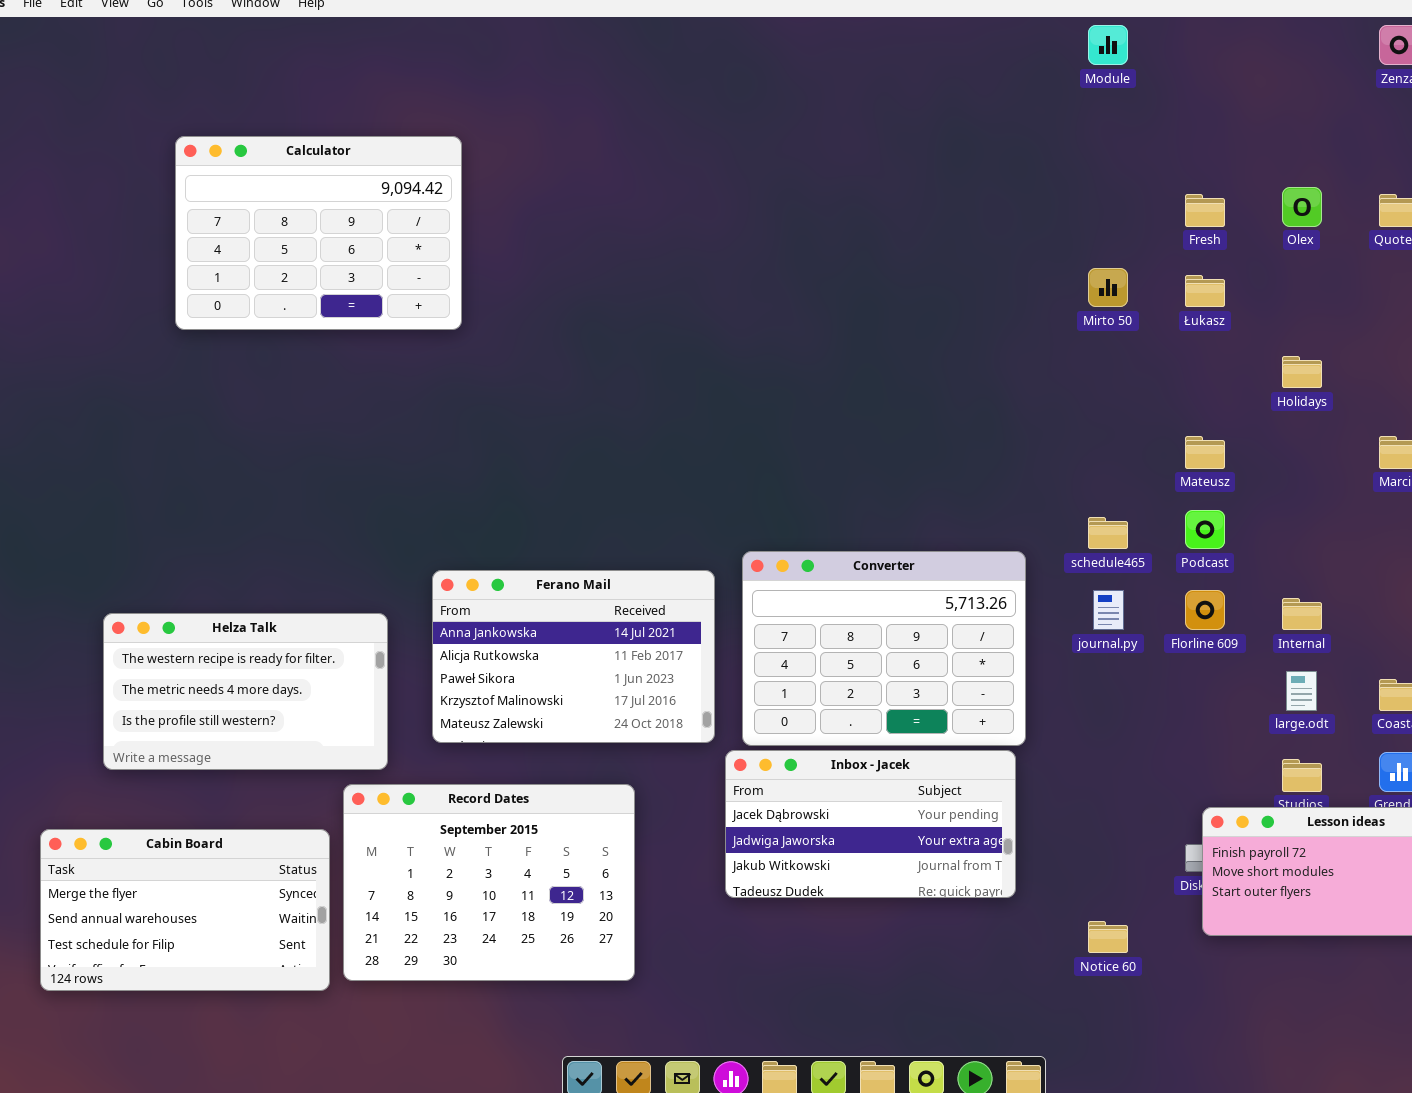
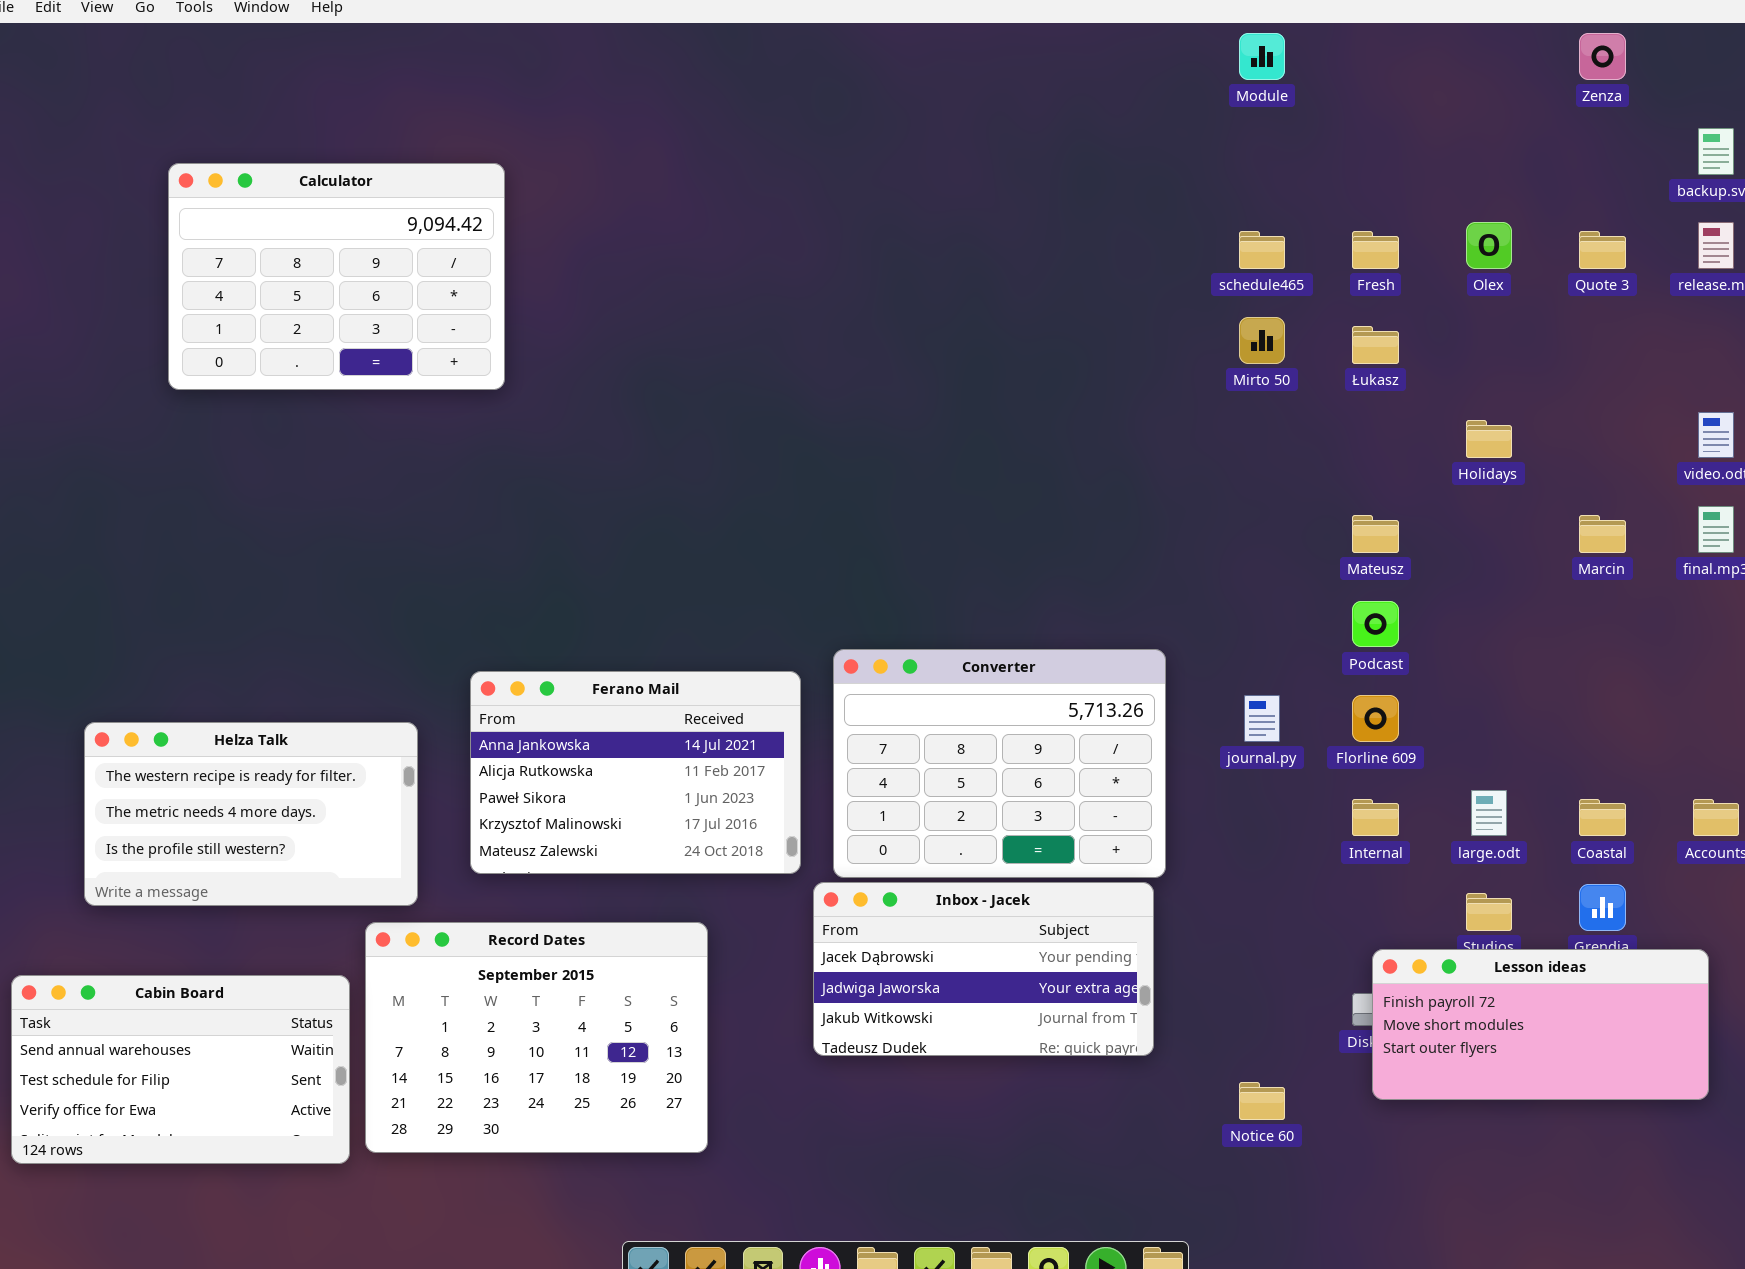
schedule465: [1088,517,1128,549] -> [1239,231,1285,269], moved
Internal: [1282,598,1322,630] -> [1352,799,1399,836], moved
Cabin Board: [40,829,330,991] -> [11,975,350,1164], scrolled down 1 row

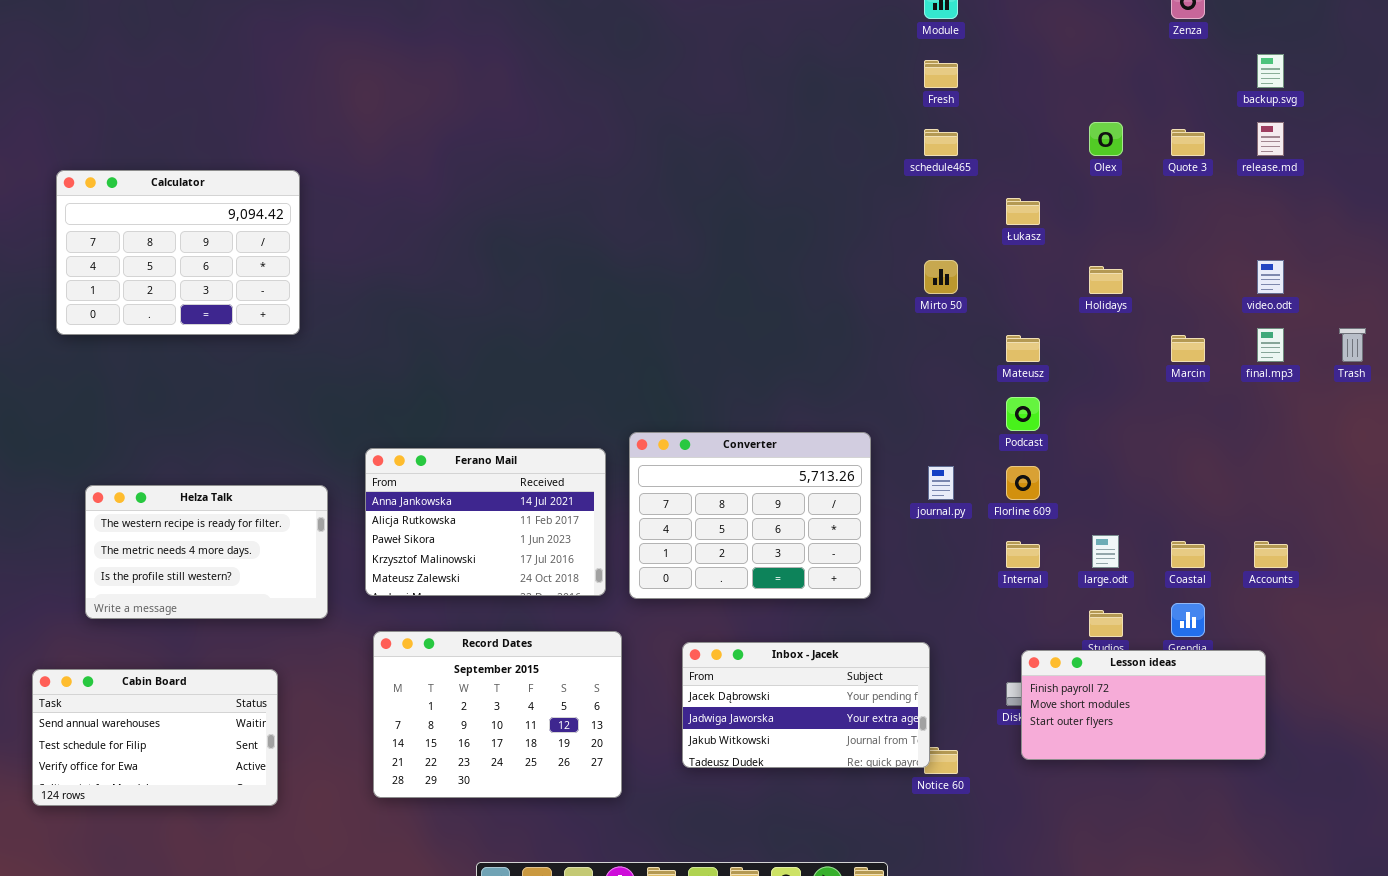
Calculator: [168,163,505,390] -> [56,170,300,335], moved
Fresh: [1352,231,1399,269] -> [924,60,958,88], moved
Mirto 50: [1239,317,1285,364] -> [924,260,958,294], moved
Inbox - Jacek: [813,882,1154,1056] -> [682,642,930,768], moved
Record Dates: [365,922,708,1153] -> [373,631,622,798], moved

